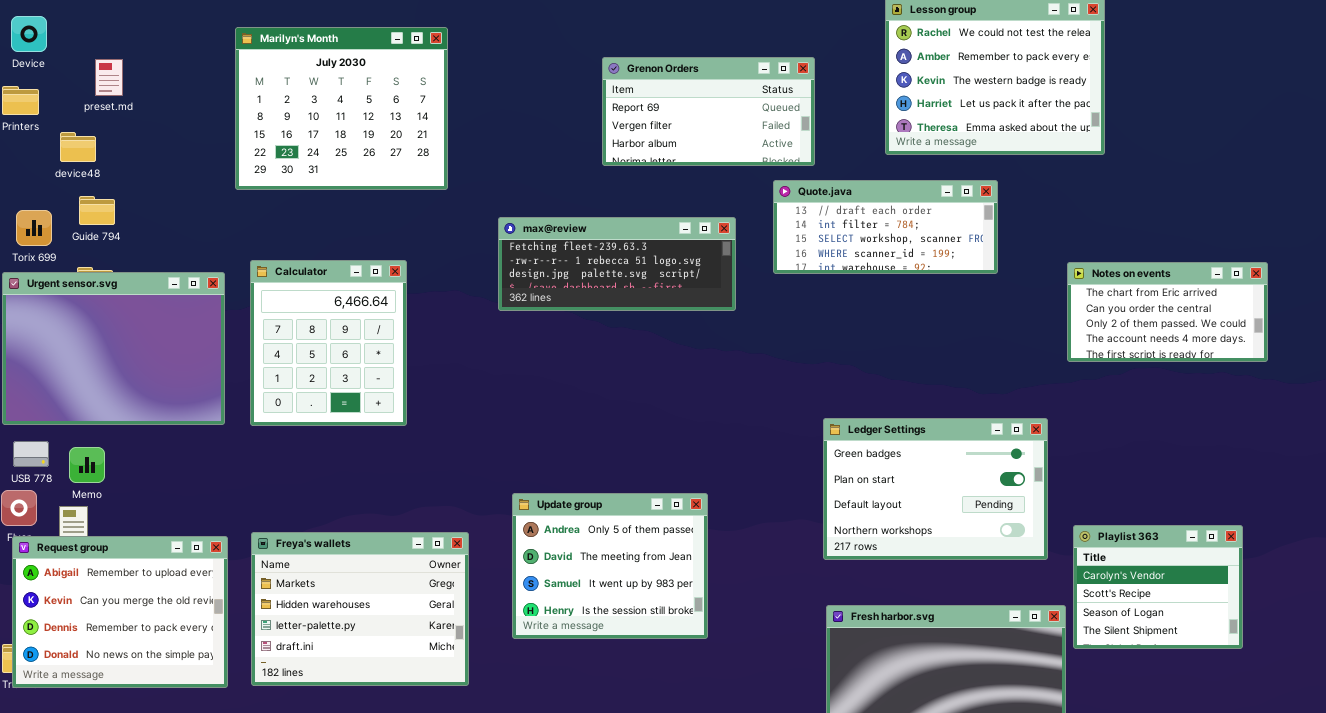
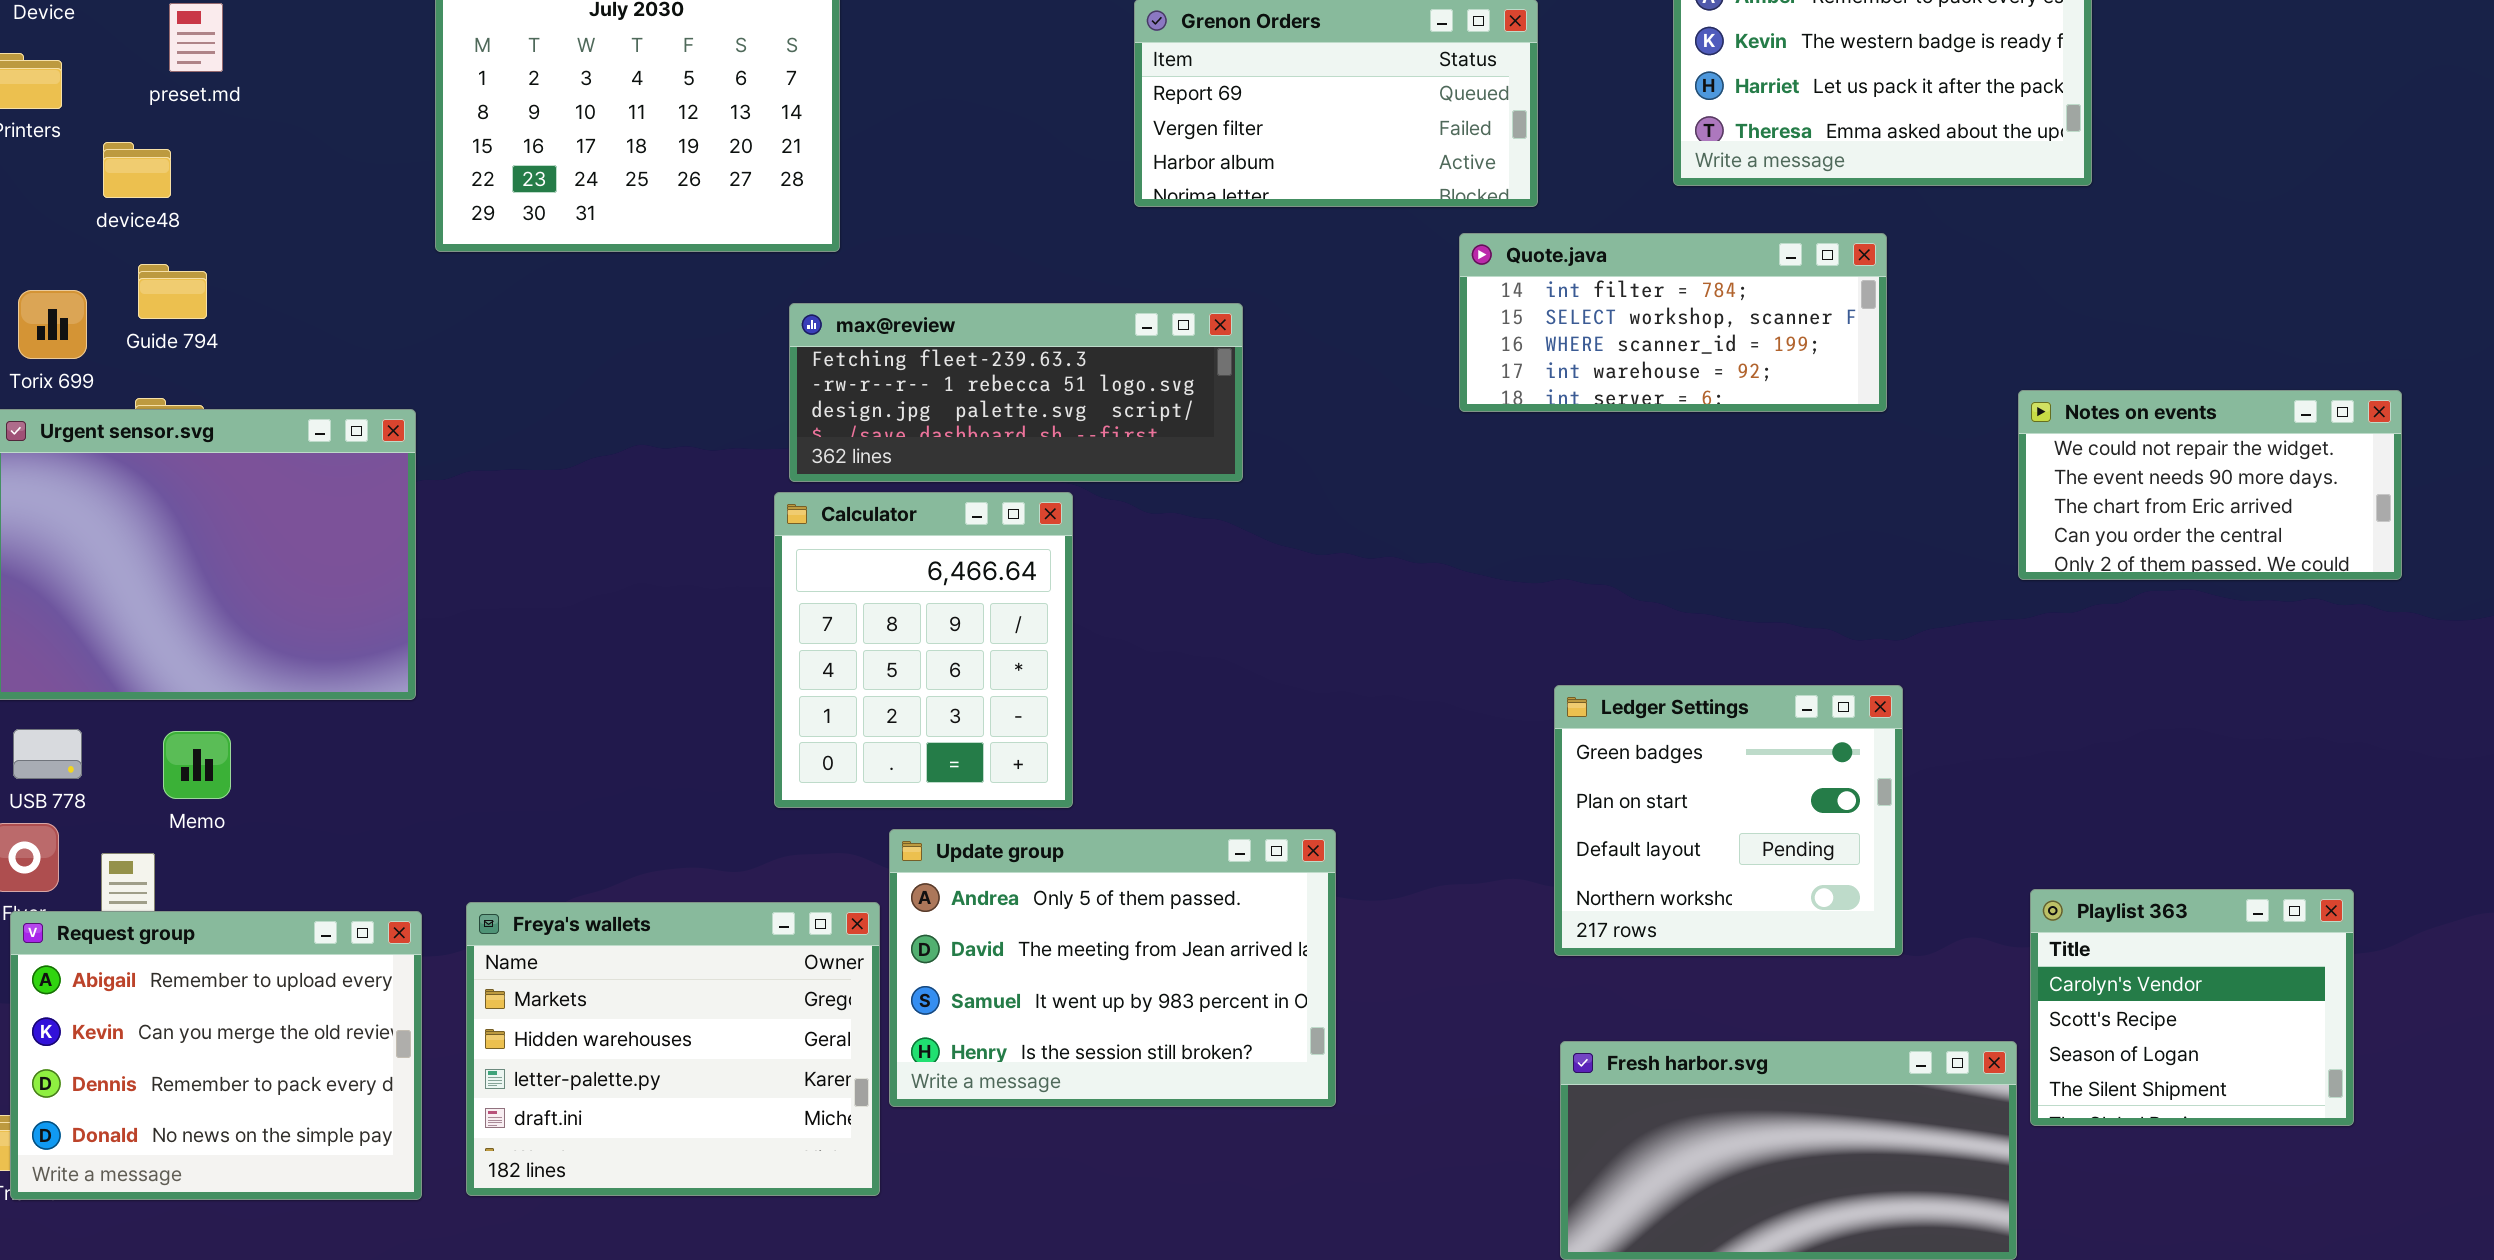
Quote.java: [773,180,998,274] -> [1459,233,1887,412], scrolled down 1 row
max@review: [498,217,736,311] -> [789,303,1243,482], moved
Calculator: [250,260,407,426] -> [774,492,1073,808], moved
Notes on events: [1067,262,1268,362] -> [2018,390,2402,580], scrolled up 2 rows
Ledger Settings: [823,418,1048,560] -> [1554,685,1903,956], resized
Memo: [69,447,105,483] -> [163,731,231,799], moved
Update group: [512,493,708,639] -> [889,829,1336,1107], resized

